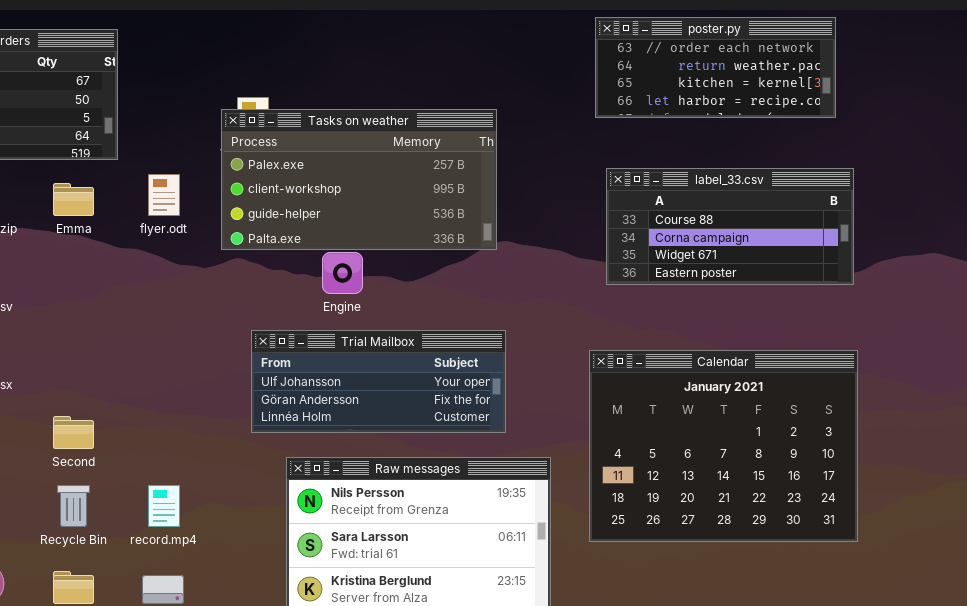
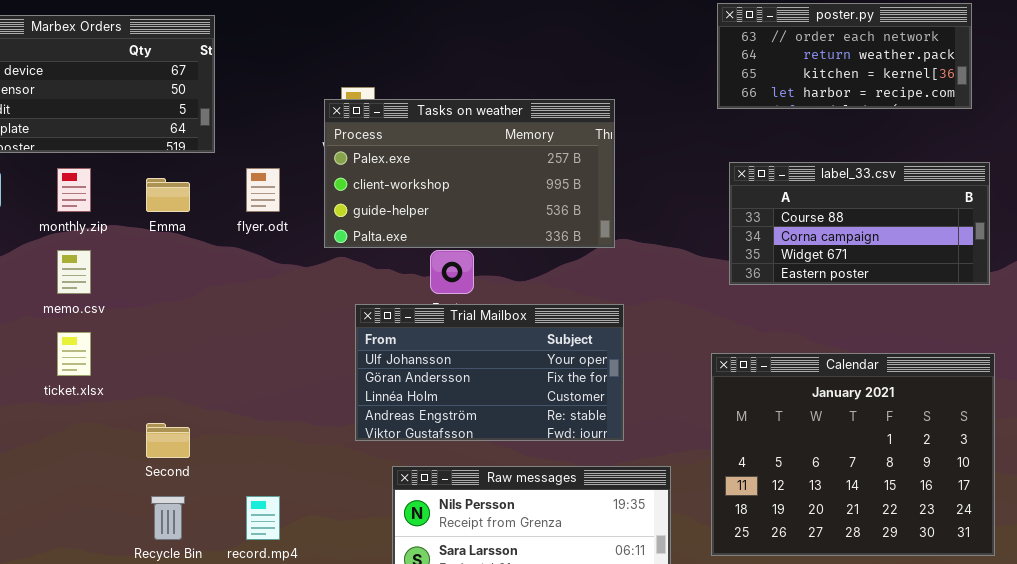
Trial Mailbox: [251,330,506,433] -> [355,304,624,441], resized

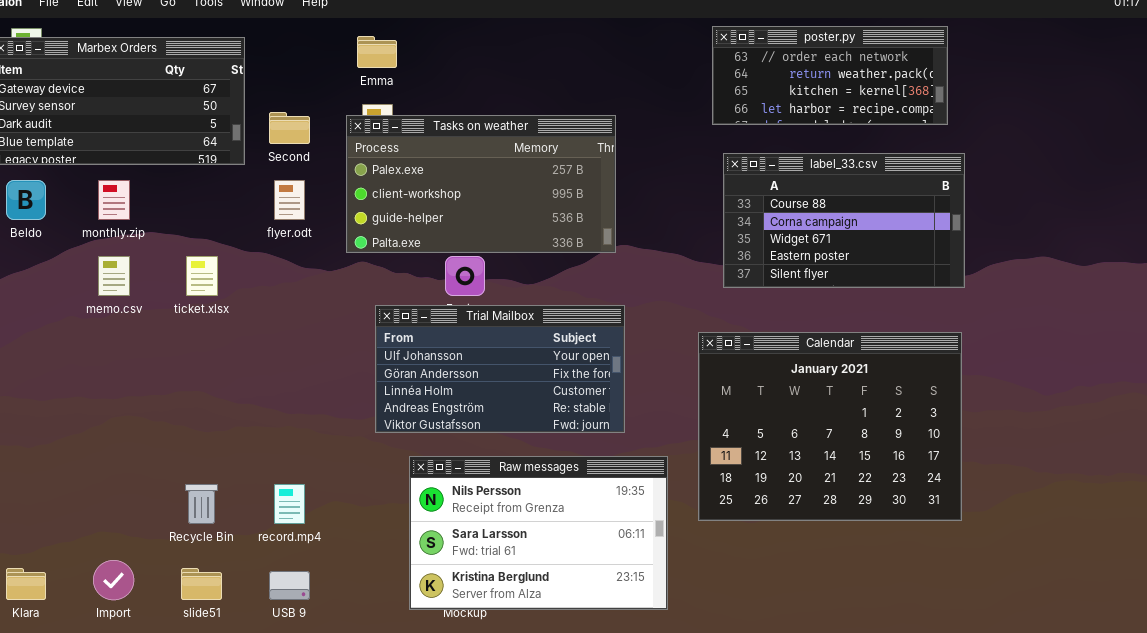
label_33.csv: [729,162,990,285] -> [723,153,965,288], resized
Emma: [146,178,190,212] -> [357,36,397,68], moved
ticket.xlsx: [57,332,91,376] -> [186,256,218,296], moved
Calendar: [711,353,995,556] -> [698,332,962,521], moved
Second: [146,423,190,458] -> [269,112,310,144], moved

